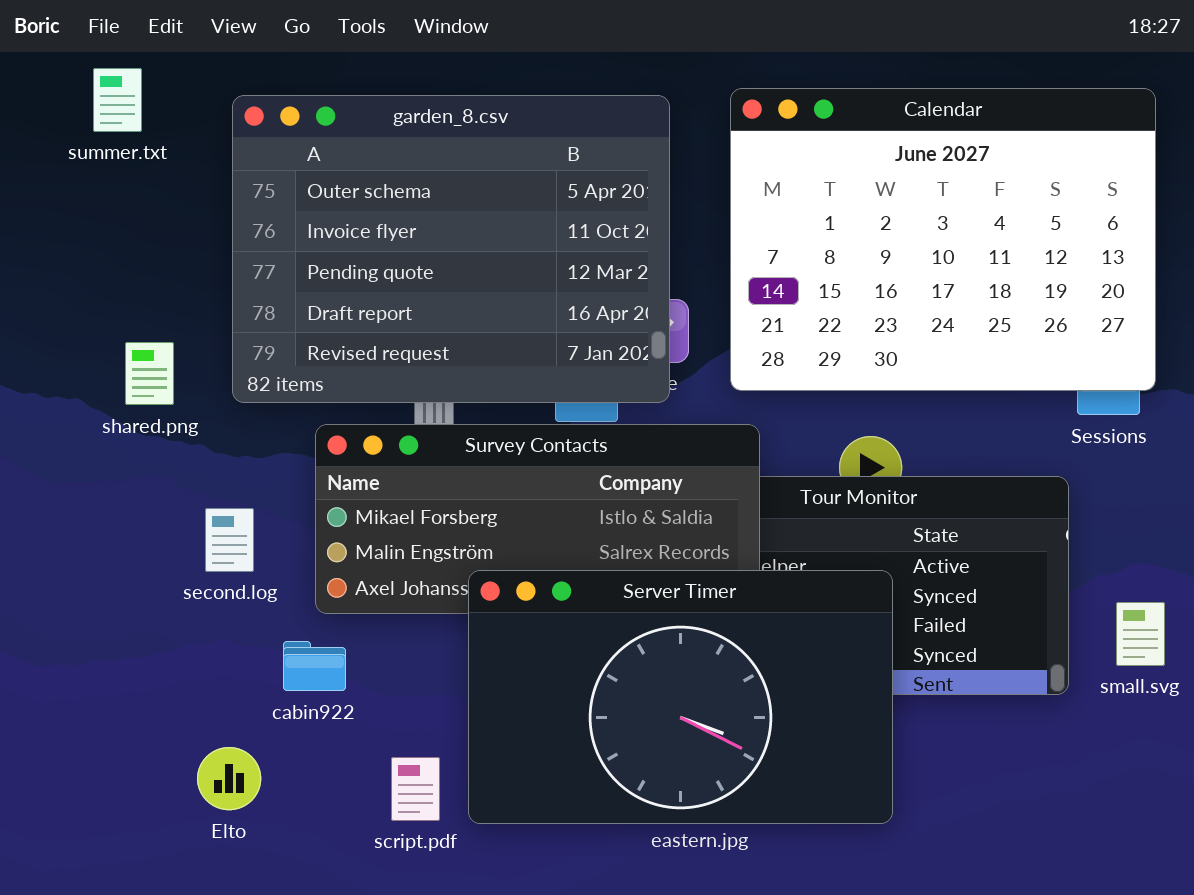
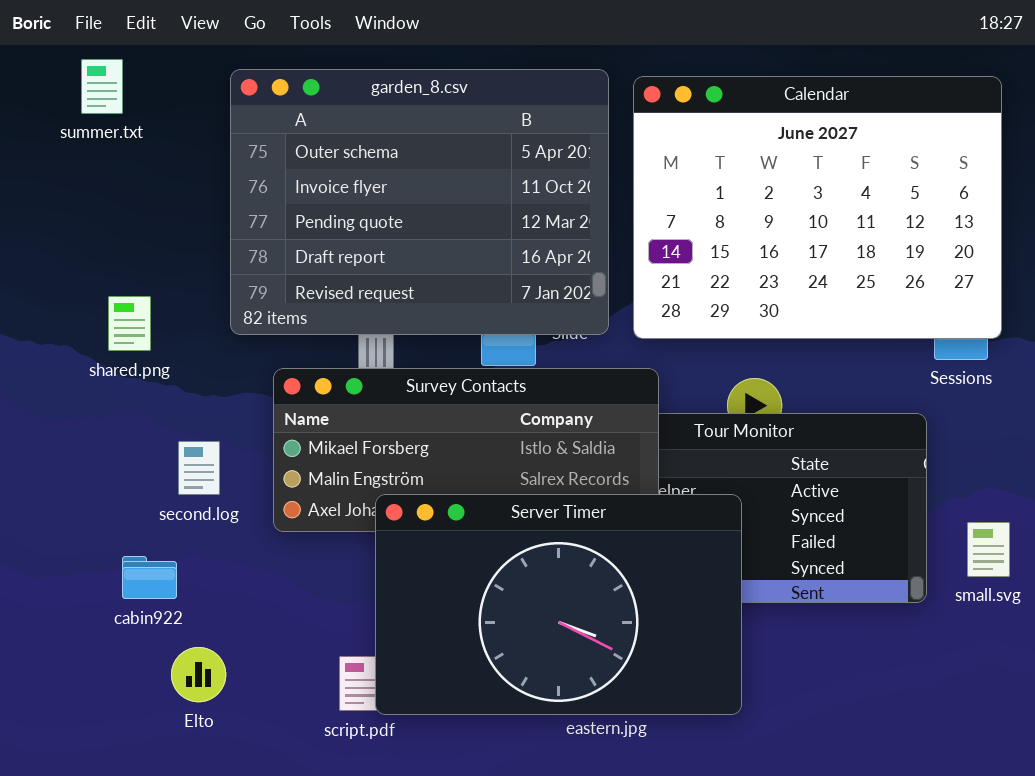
garden_8.csv: [232,95,670,403] -> [230,69,609,335], moved
Server Timer: [468,570,893,824] -> [375,494,742,715], moved
cabin922: [283,641,346,691] -> [122,556,177,599], moved

